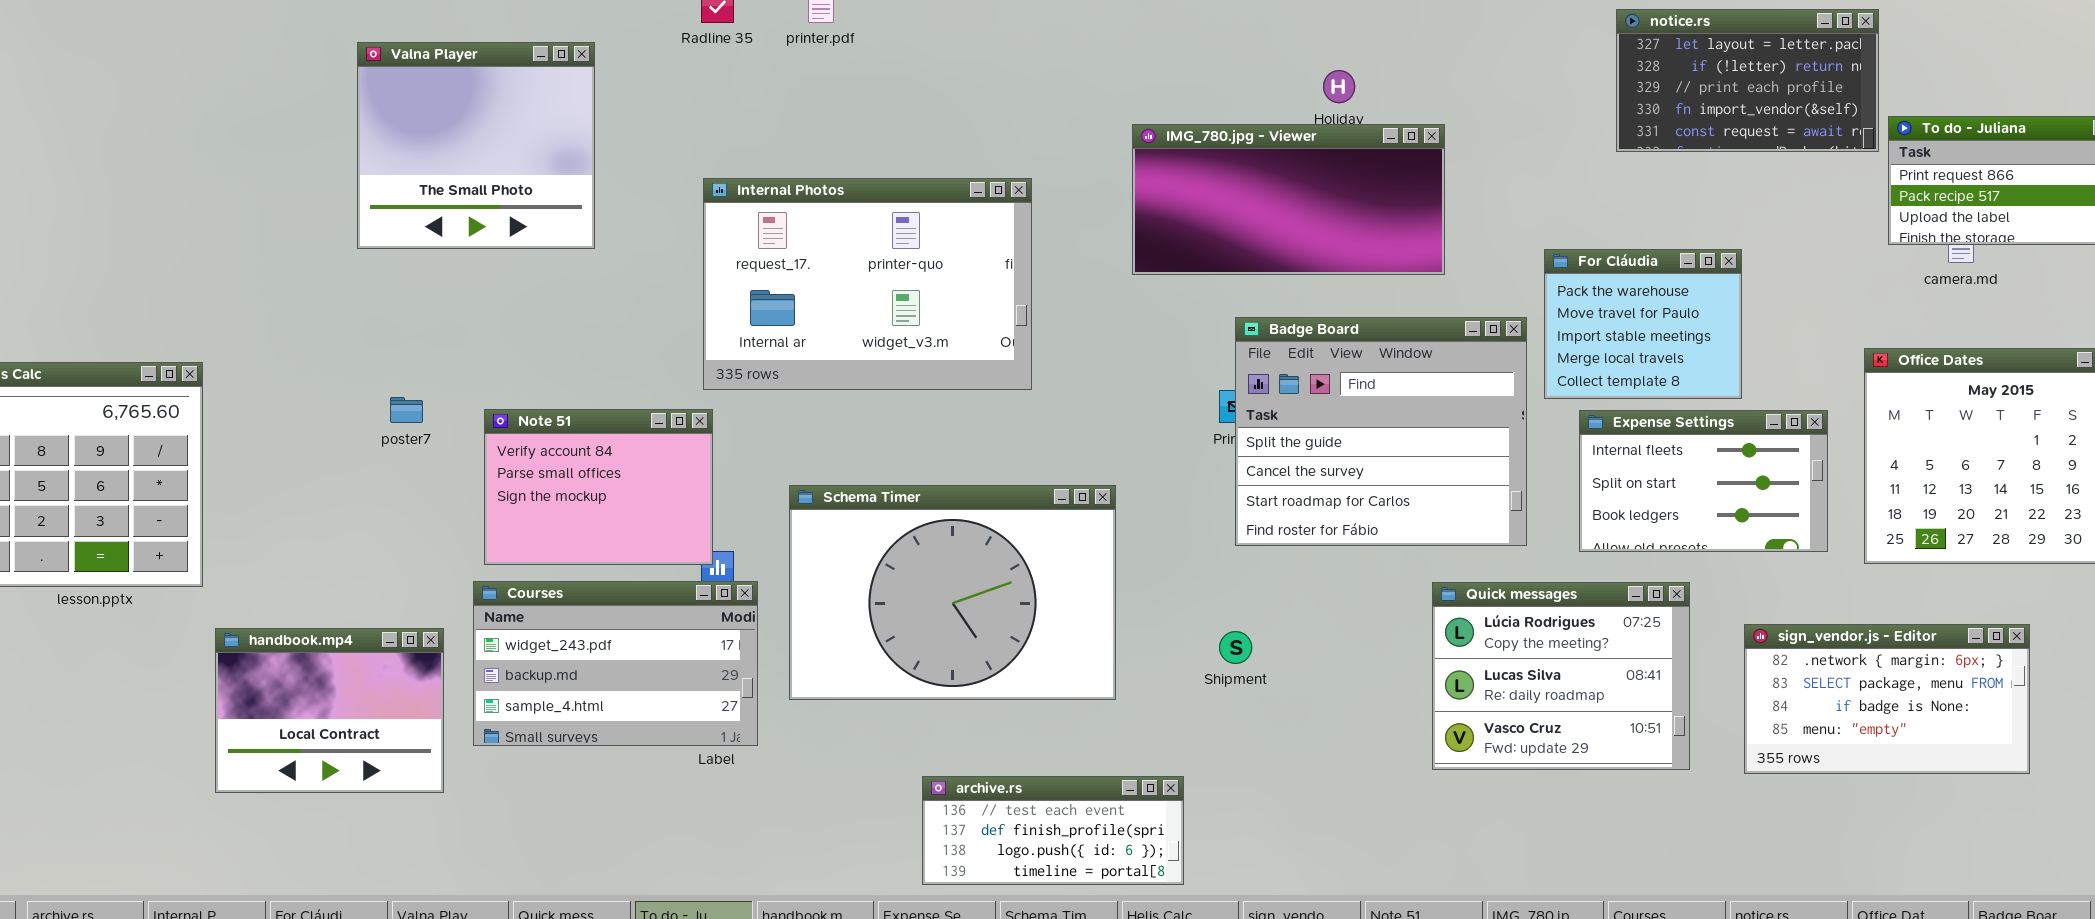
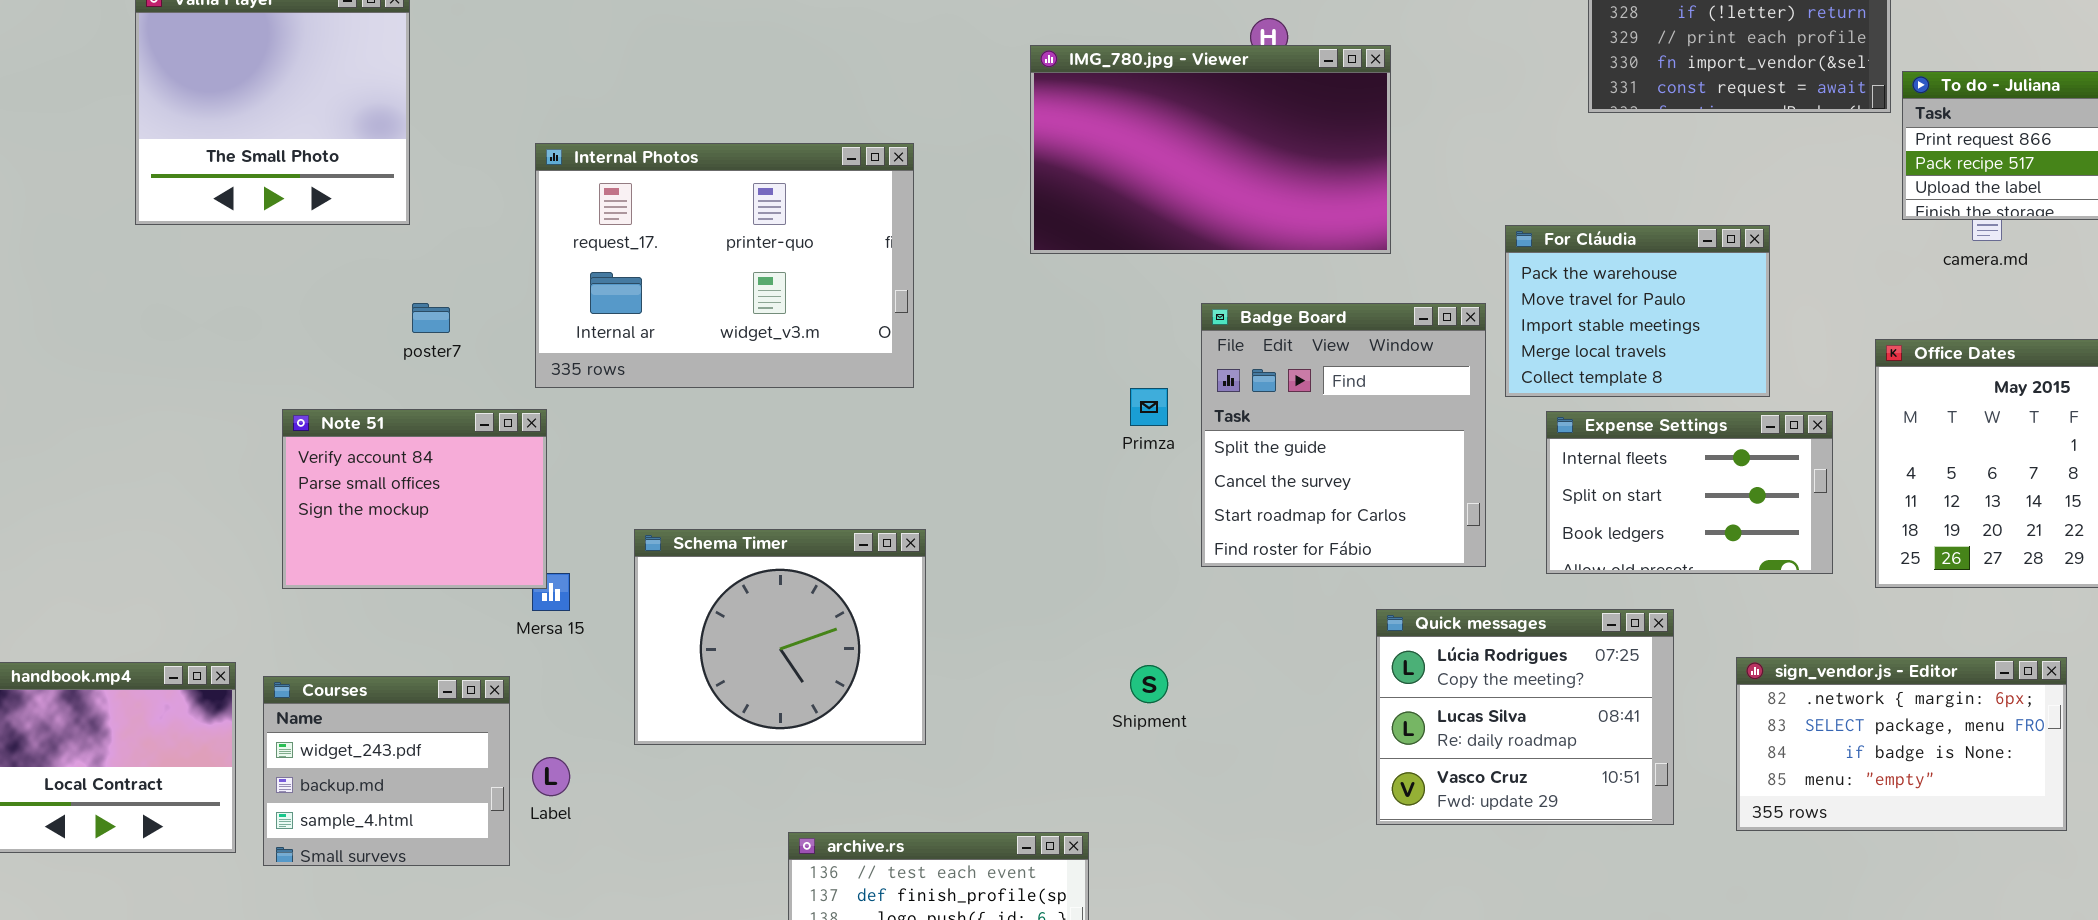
IMG_780.jpg - Viewer: [1132,124,1445,275] -> [1030,45,1391,254], resized
For Cláudia: [1544,249,1742,399] -> [1505,225,1770,397], resized
Badge Board: [1235,317,1527,546] -> [1201,303,1486,567], resized
poster7: [390,397,423,423] -> [412,303,450,333], moved
Schema Timer: [789,485,1116,700] -> [634,529,926,745], resized
Courses: [473,581,758,746] -> [263,676,510,866], moved, resized

